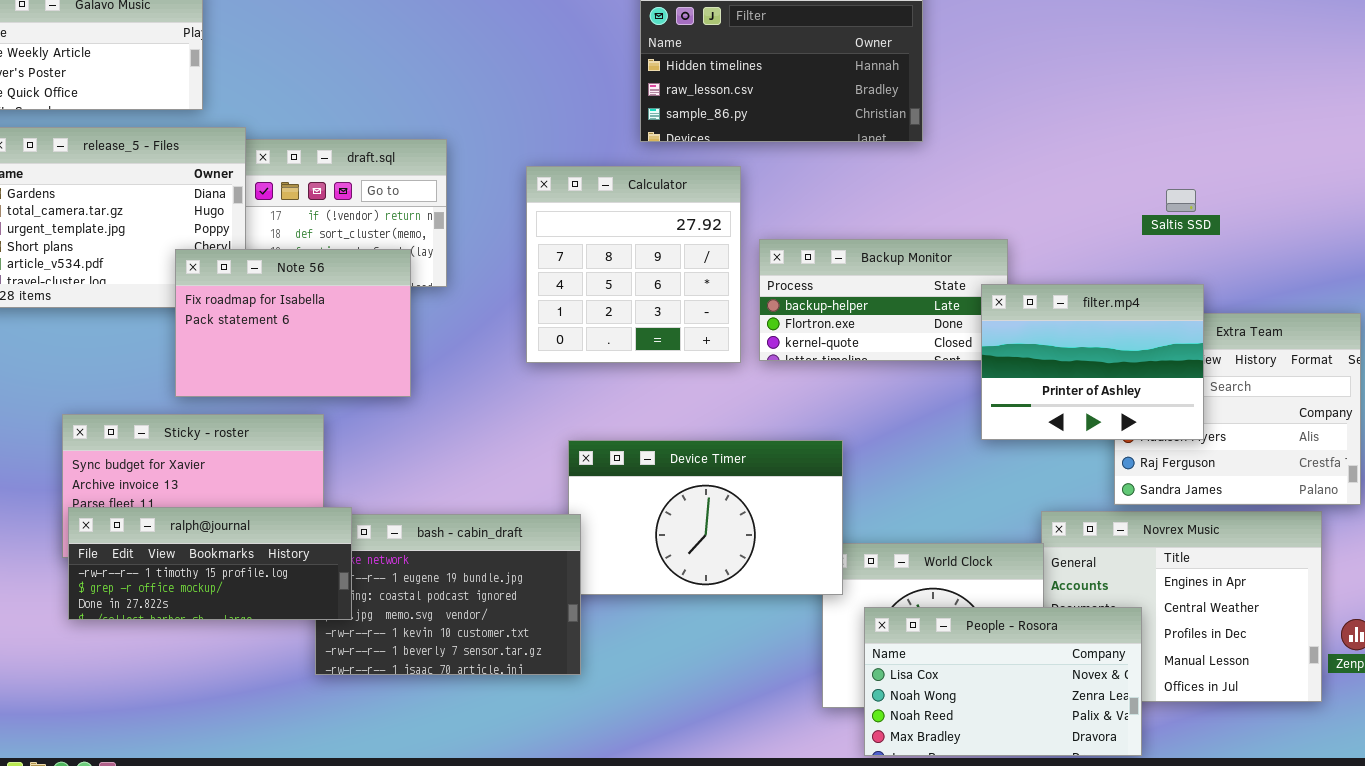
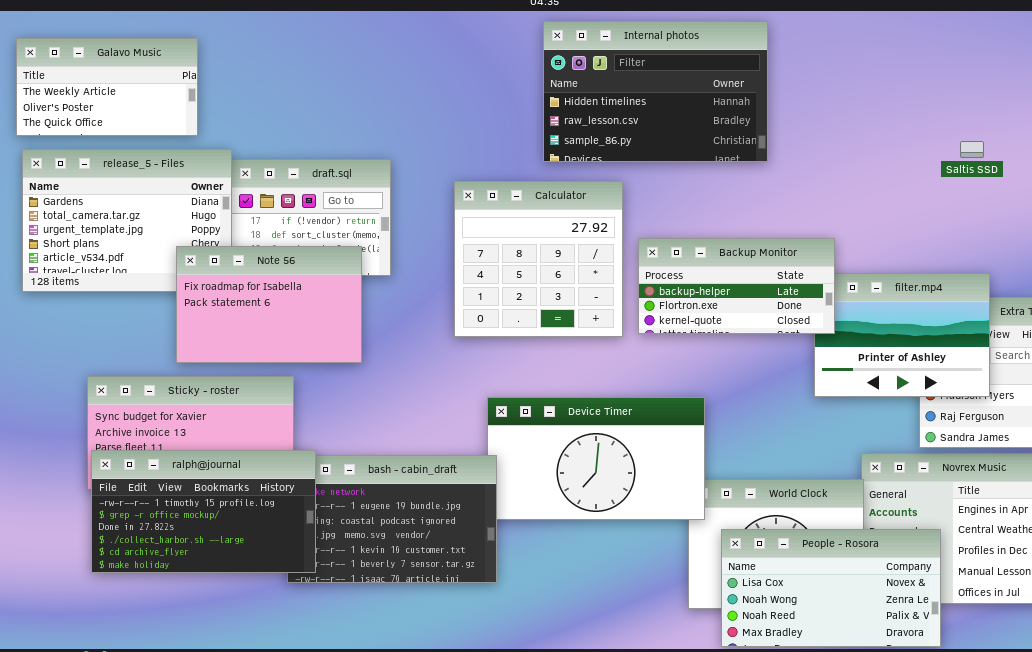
Saltis SSD: [1166,189,1196,212] -> [960,141,984,158], moved
Backup Monitor: [759,239,1008,361] -> [638,238,835,334], raised
ralph@journal: [68,507,352,620] -> [91,450,316,573], resized

